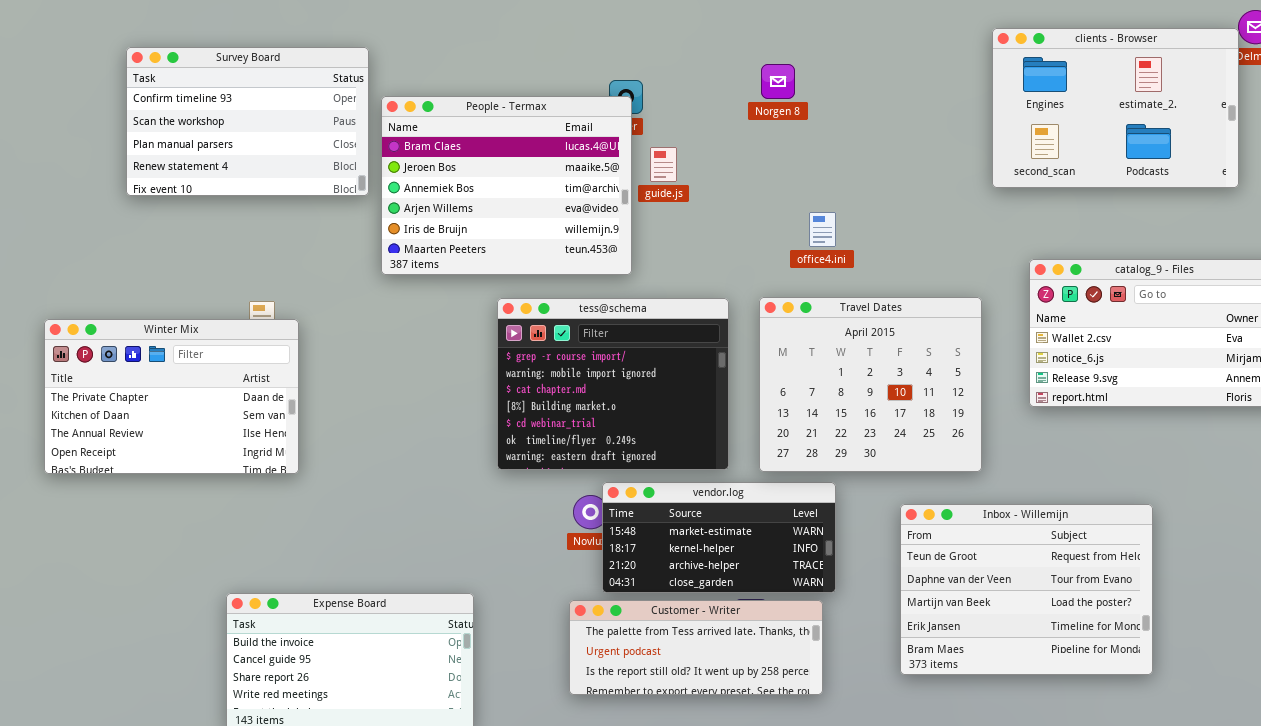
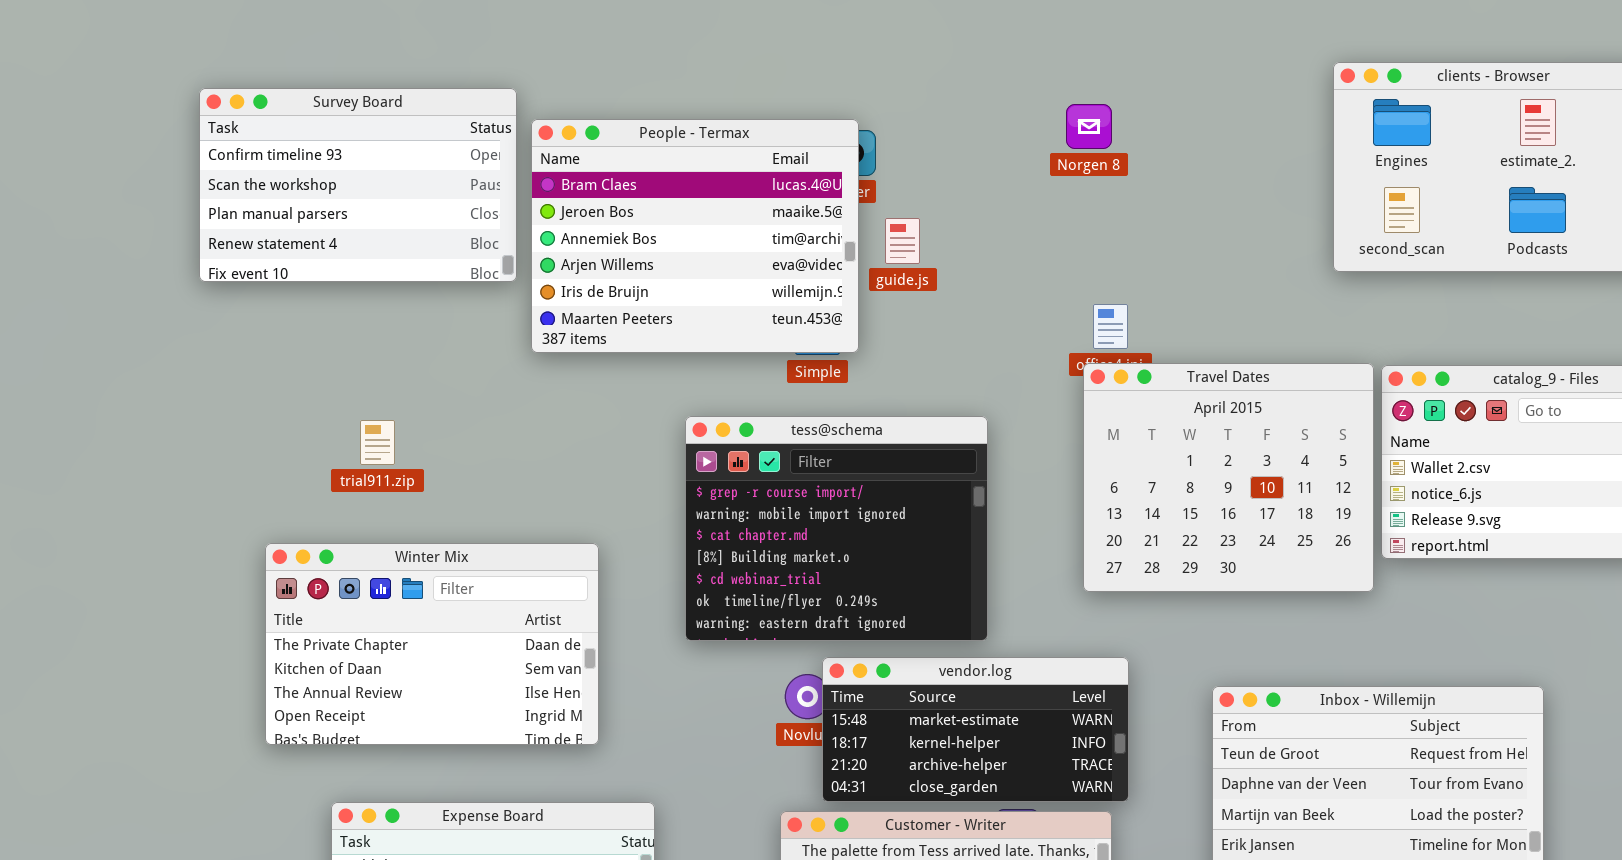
Norgen 8: [761,64,795,99] -> [1066,104,1112,149], moved
People - Termax: [381,96,632,275] -> [531,119,859,353], moved
Travel Dates: [759,297,982,472] -> [1083,363,1374,592], moved
Winter Mix: [44,319,299,474] -> [265,543,599,745], moved

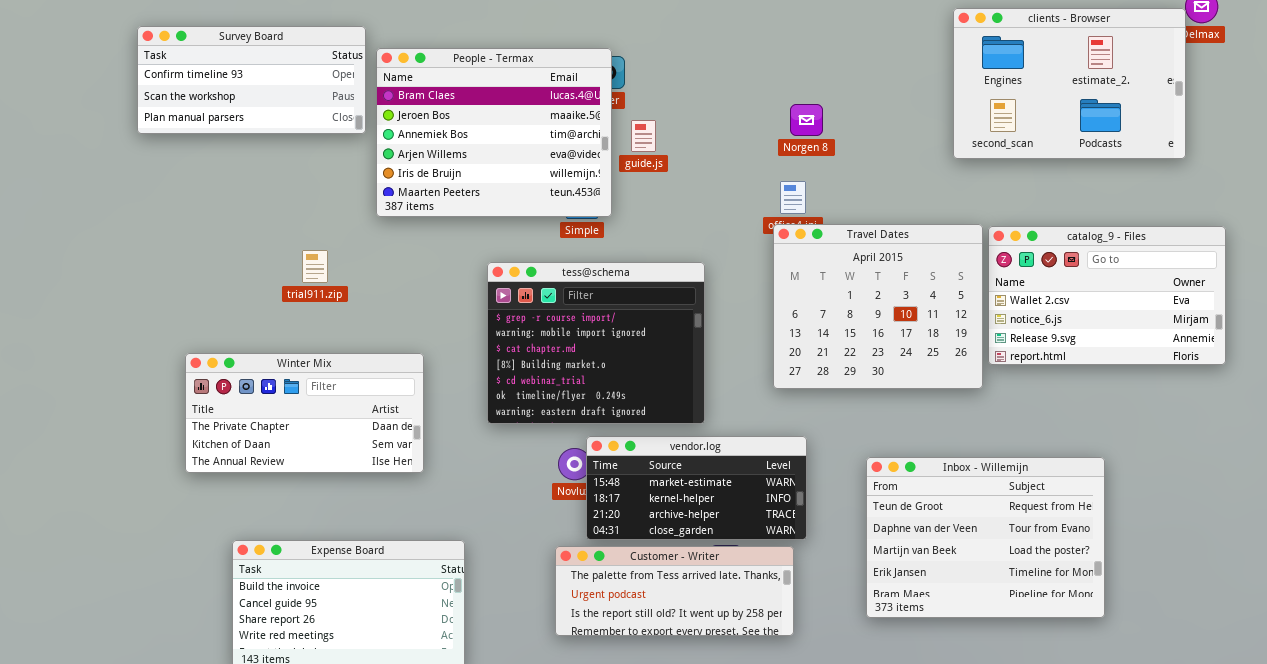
Survey Board: [199,88,517,282] -> [137,26,366,134], resized
Norgen 8: [1066,104,1112,149] -> [790,104,823,136], moved
trial911.zip: [360,420,395,465] -> [302,250,328,283], moved
Winter Mix: [265,543,599,745] -> [185,353,424,473], resized

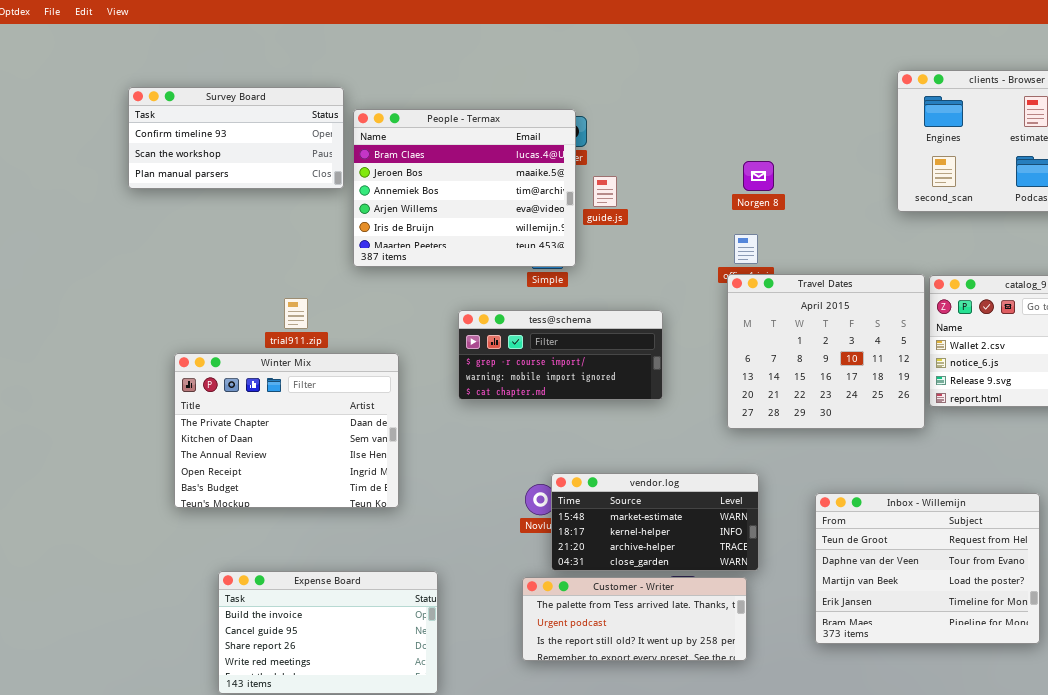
tess@schema: [487,262,705,424] -> [458,310,663,400], resized
Winter Mix: [185,353,424,473] -> [174,353,399,508], resized

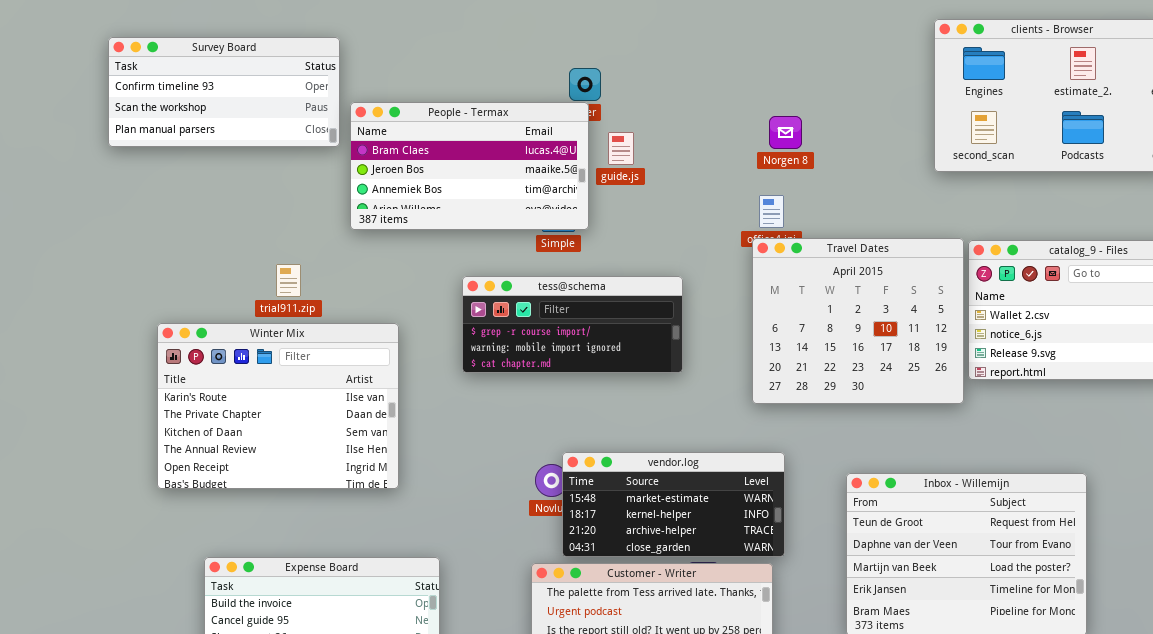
People - Termax: [353,109,576,267] -> [350,102,589,230], resized
Winter Mix: [174,353,399,508] -> [157,323,399,489], scrolled up 1 row

